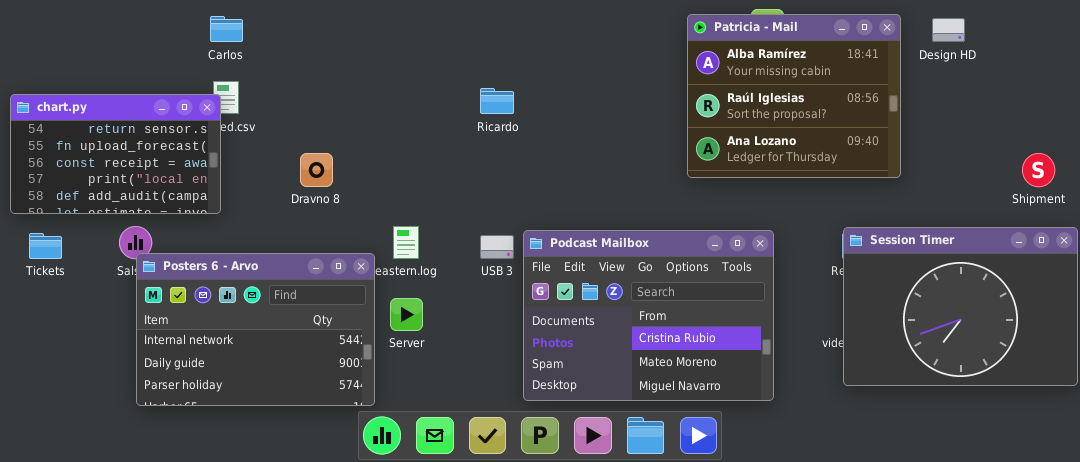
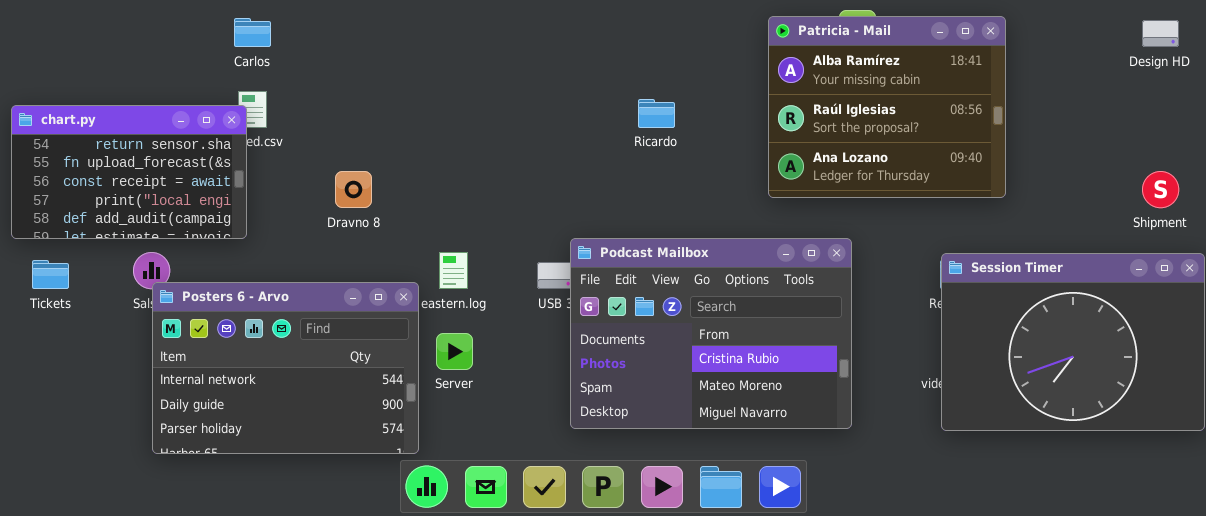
Design HD: [932,18,965,42] -> [1142,20,1179,47], moved
Ricardo: [480,88,514,114] -> [638,99,675,128], moved
Podcast Mailbox: [523,230,774,401] -> [570,238,852,429], moved

